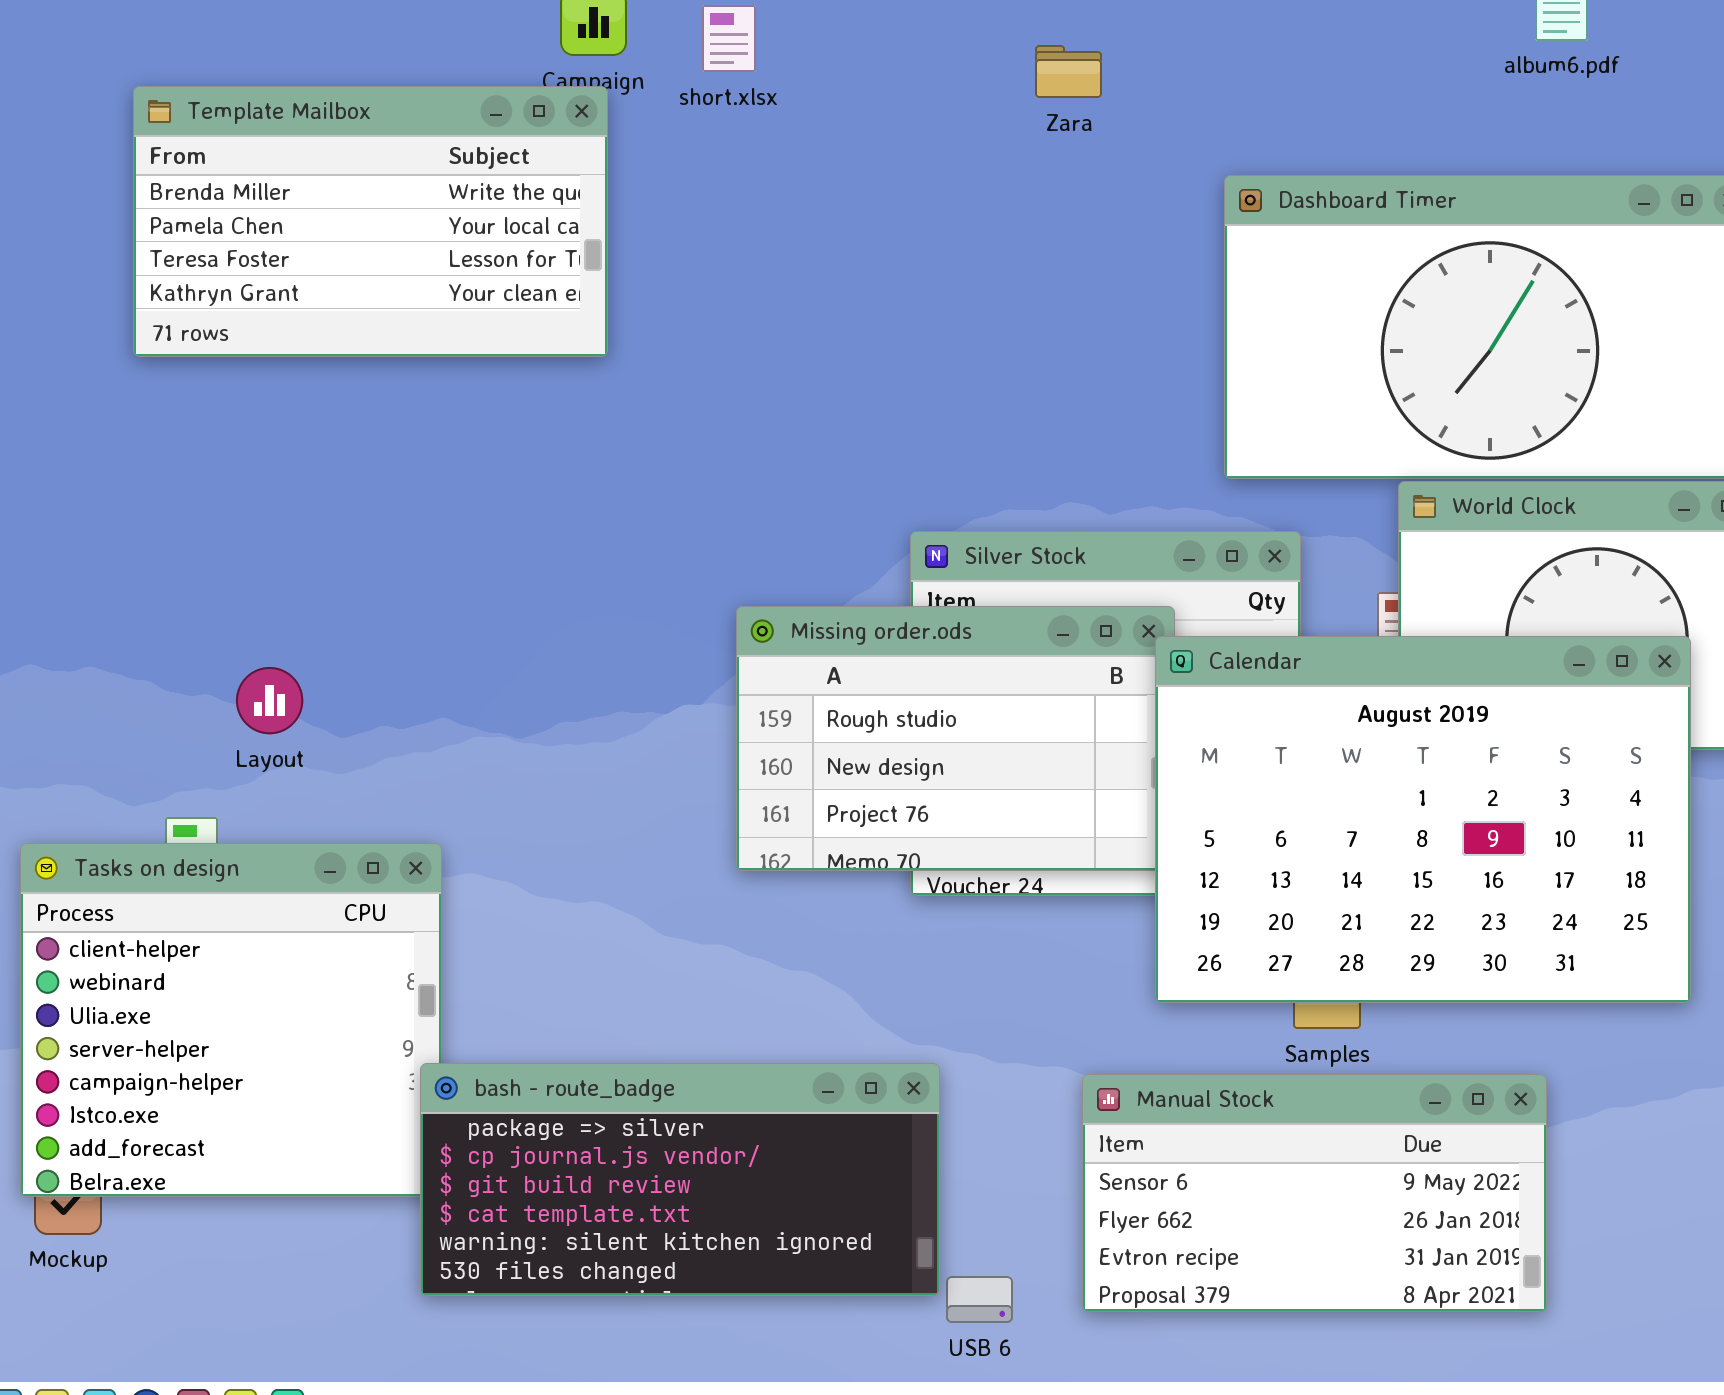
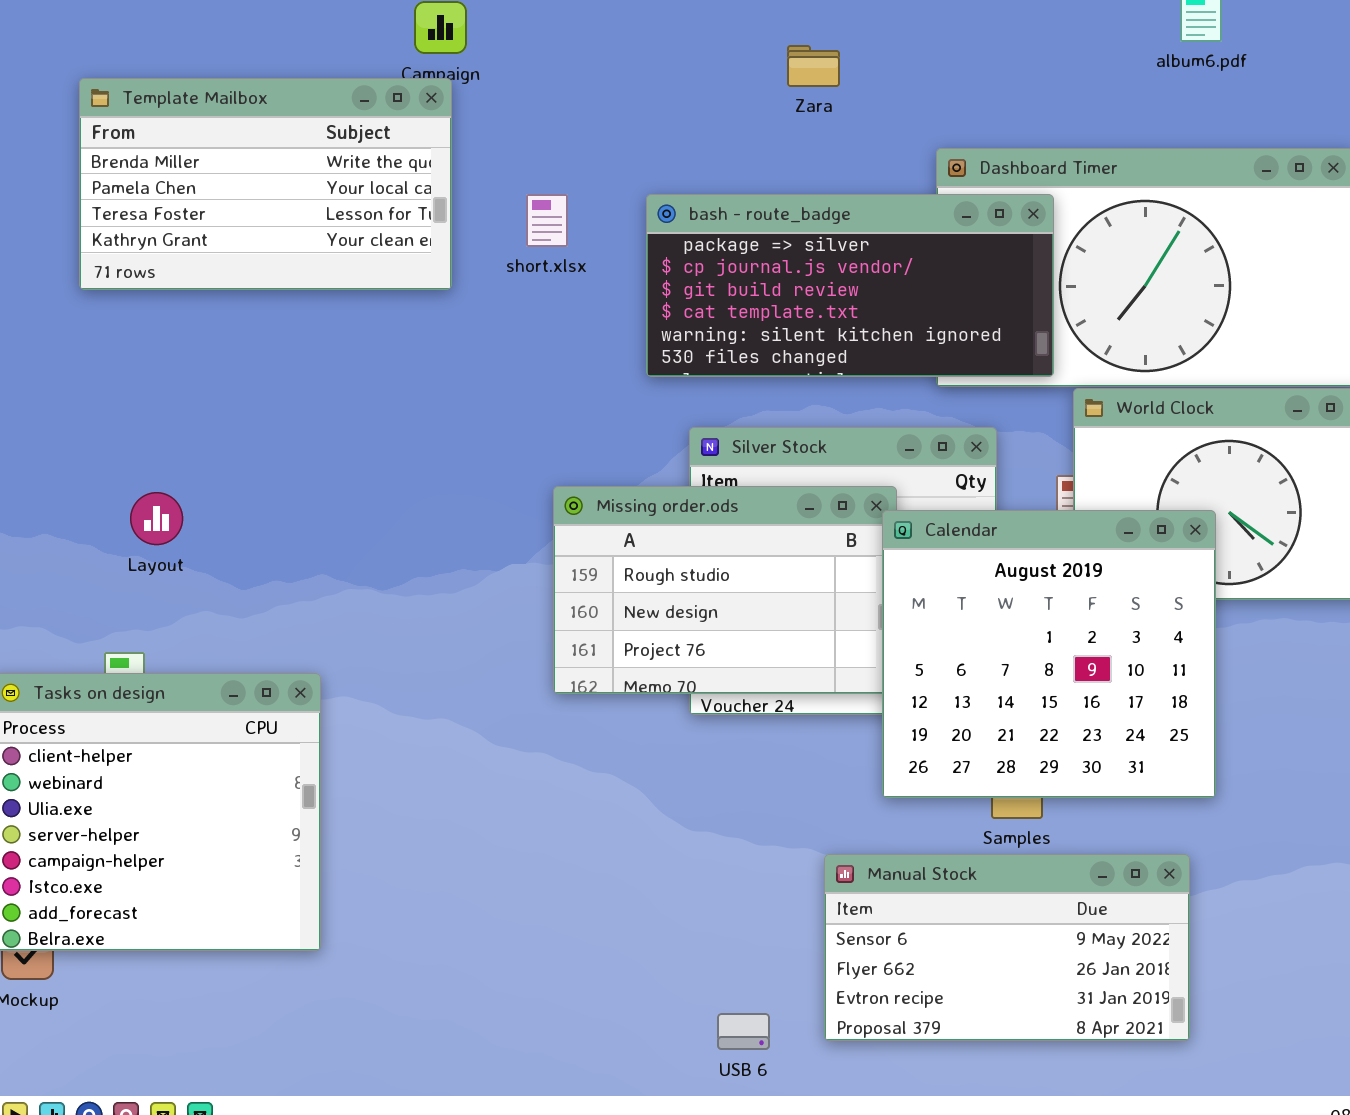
short.xlsx: [702,5,756,72] -> [526,194,568,247], moved
Calendar: [1155,636,1691,1003] -> [882,510,1216,798], resized
Layout: [236,667,303,734] -> [130,492,183,545], moved
bash - route_badge: [420,1063,940,1296] -> [646,194,1054,377], moved

